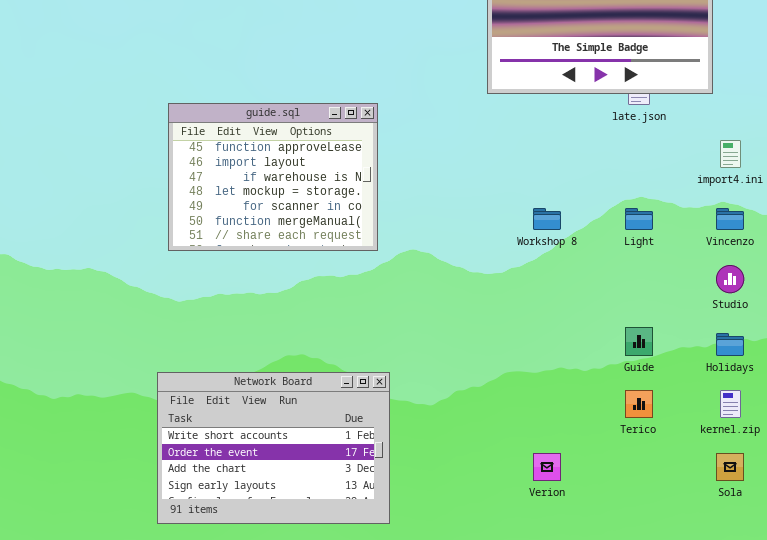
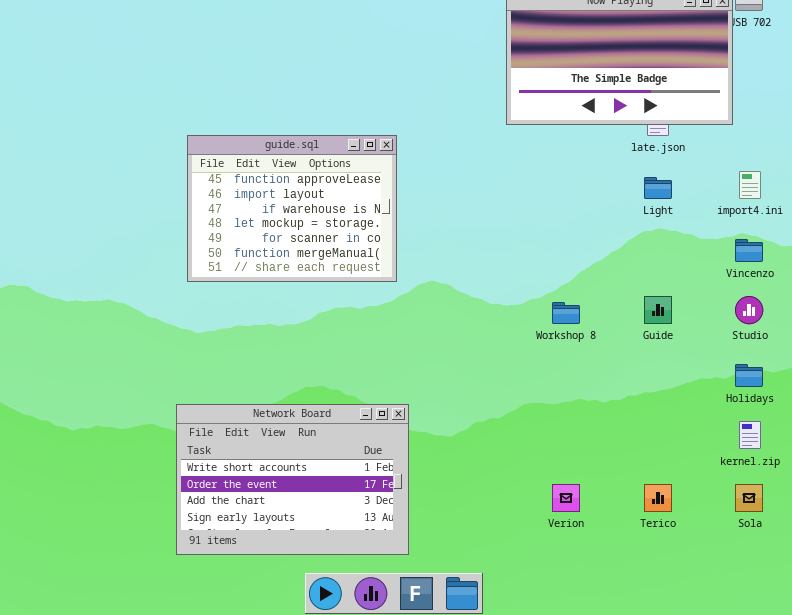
Workshop 8: [533,208,561,230] -> [552,302,580,324], moved
Light: [625,208,653,230] -> [644,177,672,199], moved
Guide: [625,327,653,356] -> [644,296,672,324], moved
Terico: [625,390,653,418] -> [644,484,672,512], moved

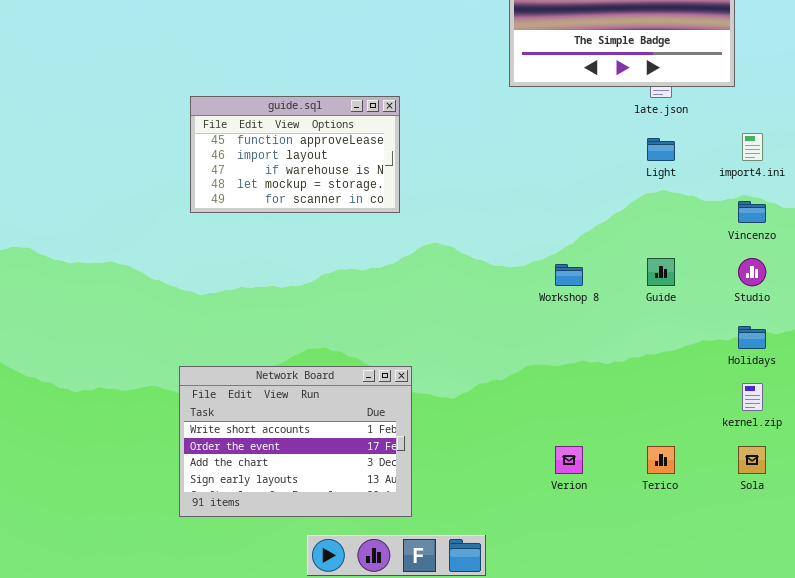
guide.sql: [187,135,397,282] -> [190,96,400,213], resized

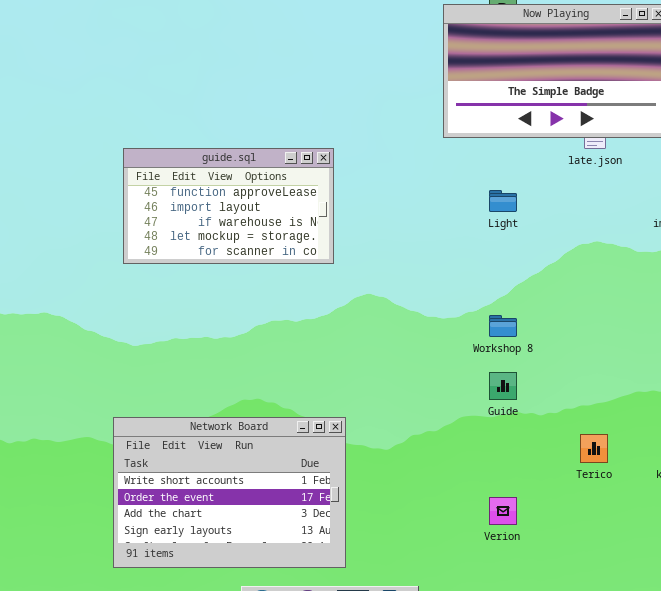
Light: [647,138,675,161] -> [489,190,517,212], moved
Guide: [647,258,675,286] -> [489,372,517,400], moved
Terico: [647,446,675,474] -> [580,434,608,463], moved

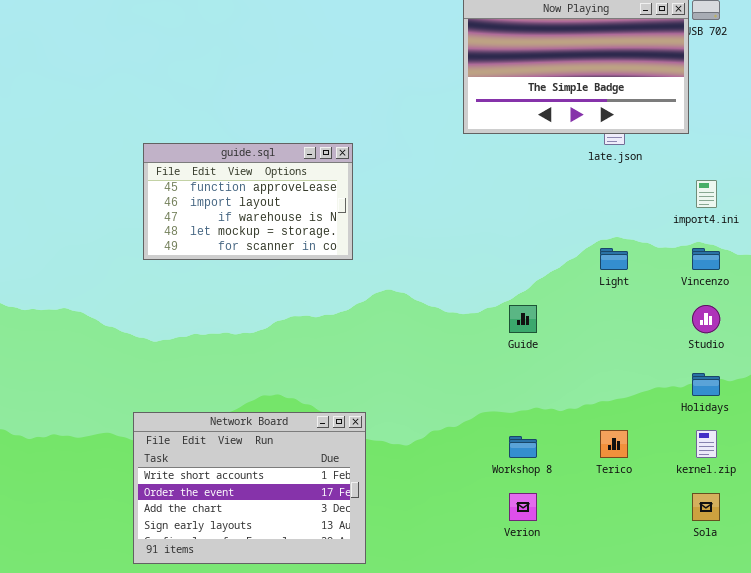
Light: [489,190,517,212] -> [600,248,628,270], moved
Workshop 8: [489,315,517,337] -> [509,436,537,458], moved
Guide: [489,372,517,400] -> [509,305,537,333], moved

